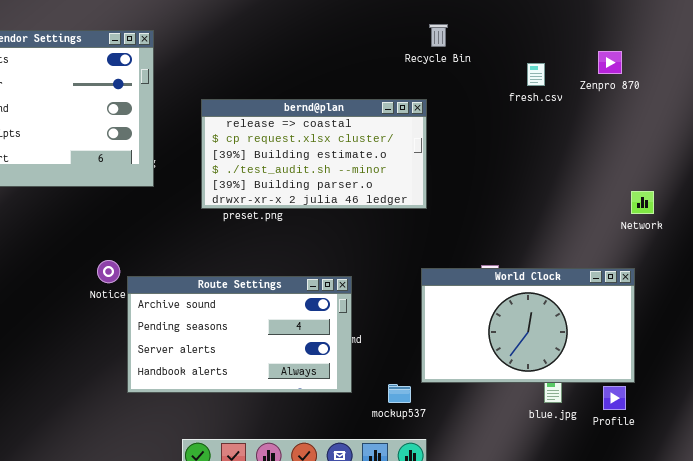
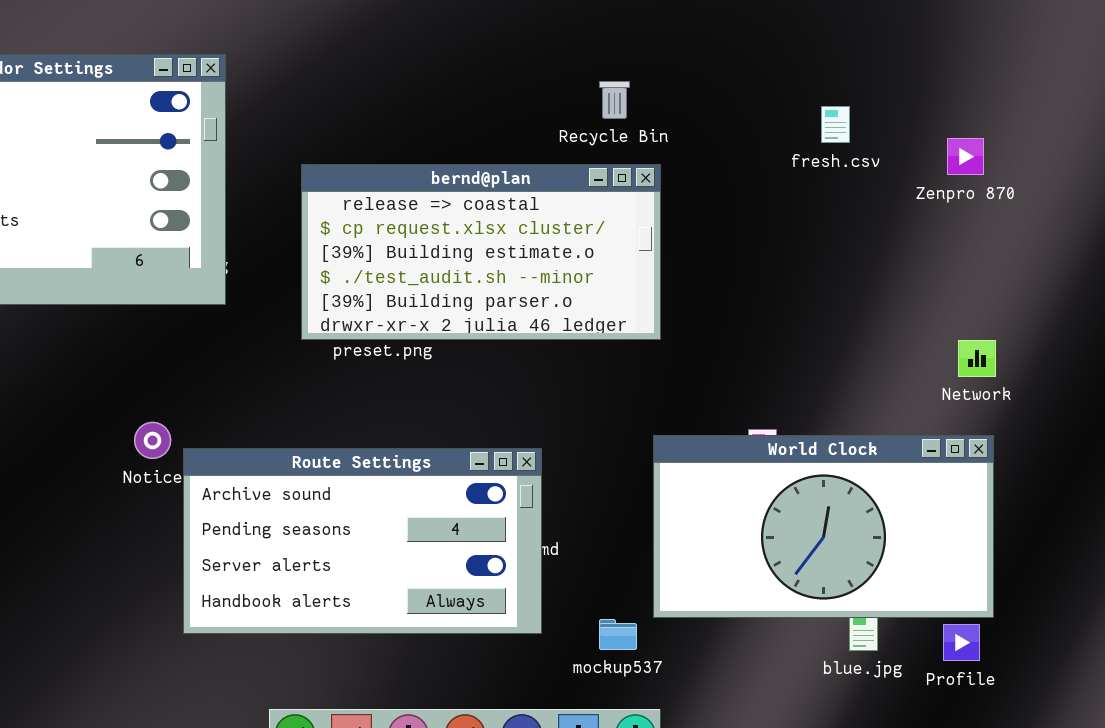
Recycle Bin: [429,24,448,47] -> [599,81,630,119], moved
Zenpro 870: [598,51,622,74] -> [947,138,984,175], moved
Network: [631,191,654,214] -> [958,340,996,377], moved

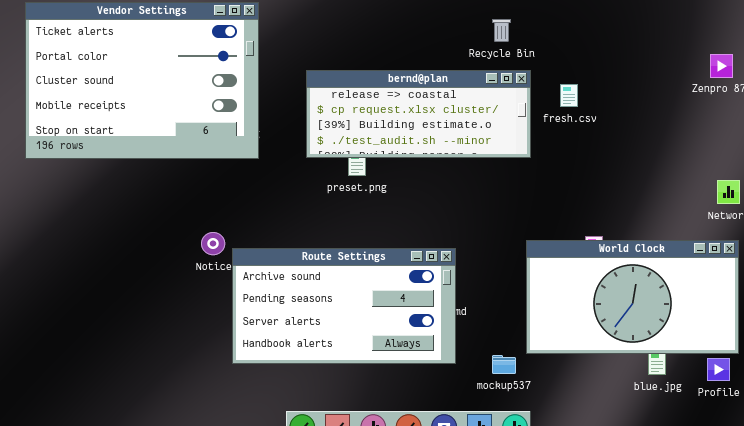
fresh.csv: [821,106,850,143] -> [560,84,578,107], moved
bernd@plan: [301,164,661,340] -> [306,70,531,158], resized

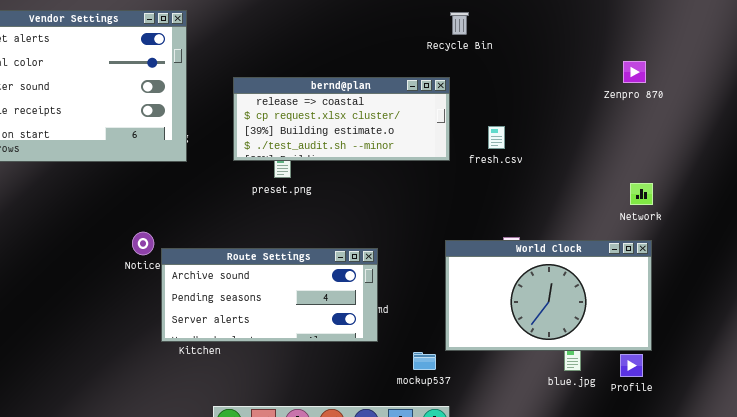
Recycle Bin: [492,19,511,42] -> [450,12,469,35], moved
fresh.csv: [560,84,578,107] -> [488,126,505,149], moved
Route Settings: [232,248,456,364] -> [161,248,378,342], resized

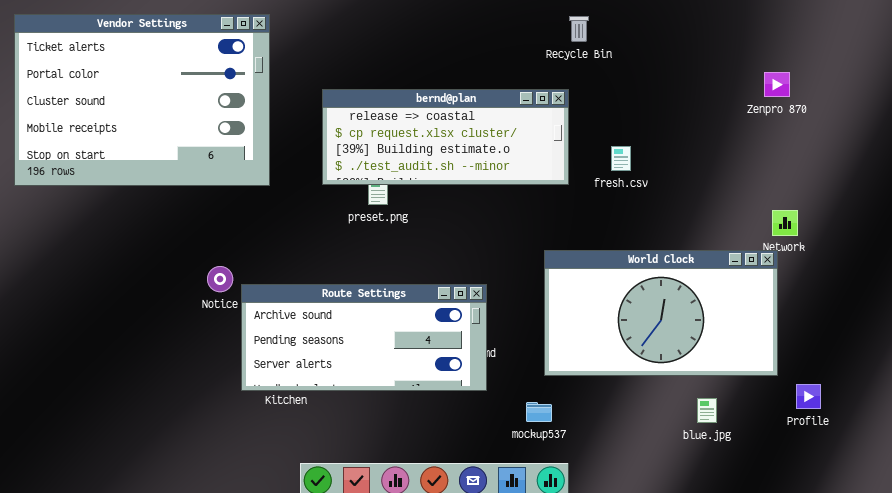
World Clock: [445,240,652,351] -> [544,250,778,376], moved
Profile: [620,354,643,377] -> [796,384,821,409], moved

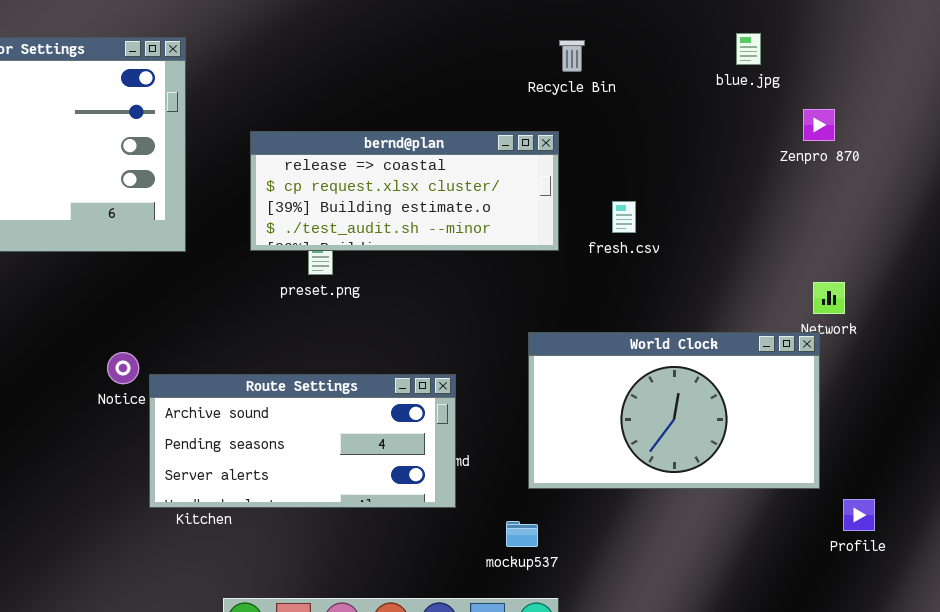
blue.jpg: [697,398,717,423] -> [736,33,761,65], moved

